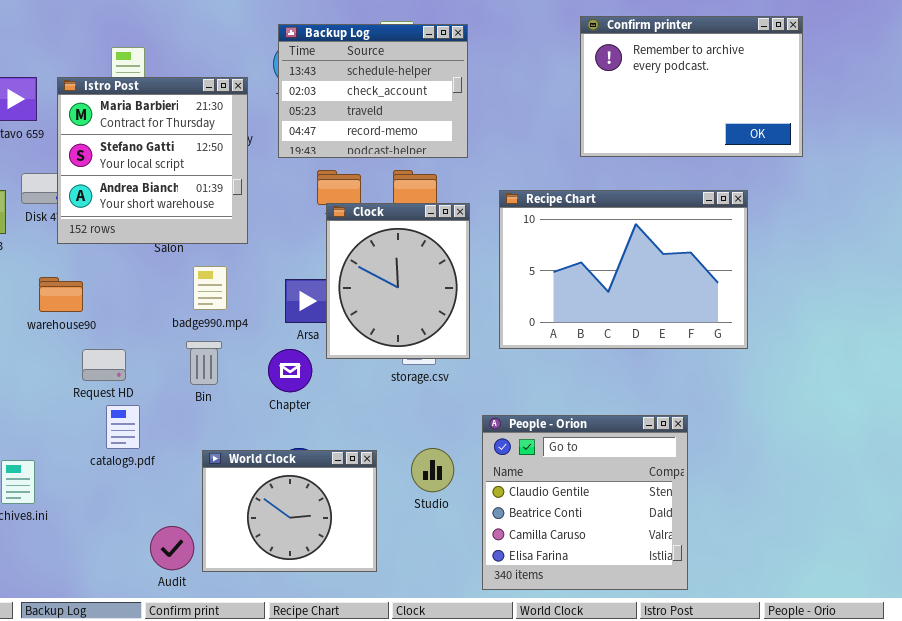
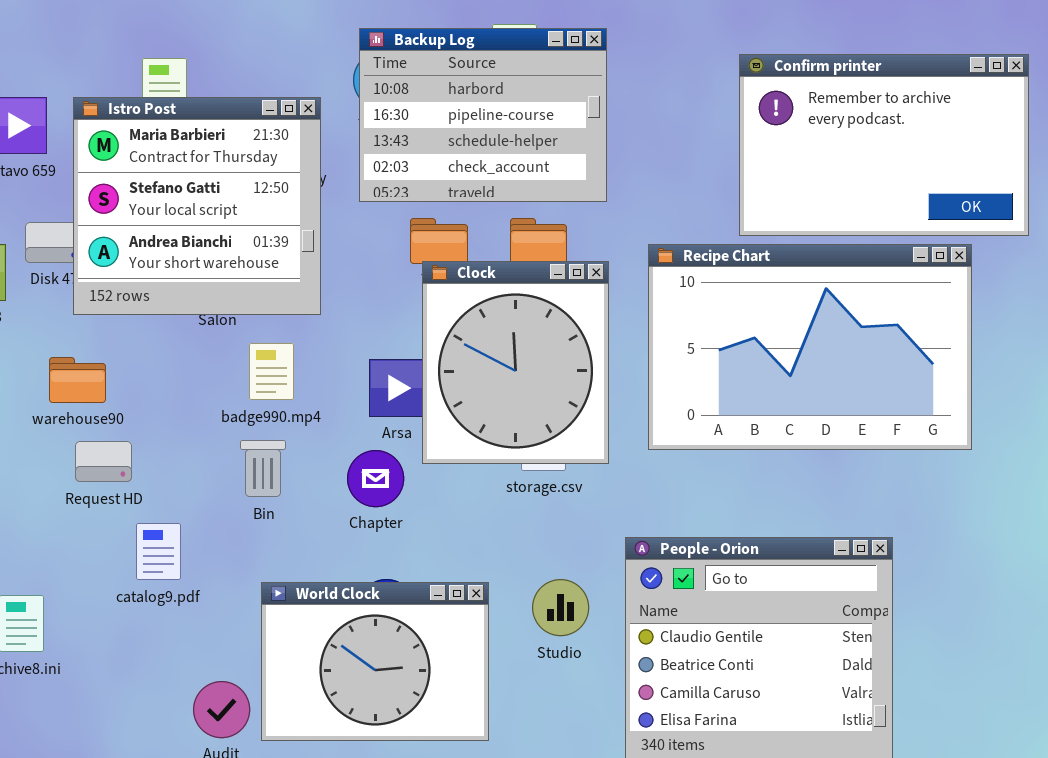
Confirm printer: [580,16,803,157] -> [739,54,1029,236], moved
Backup Log: [278,24,468,158] -> [359,28,607,202], scrolled up 2 rows
Request HD: [82,349,126,381] -> [75,441,132,482], moved

